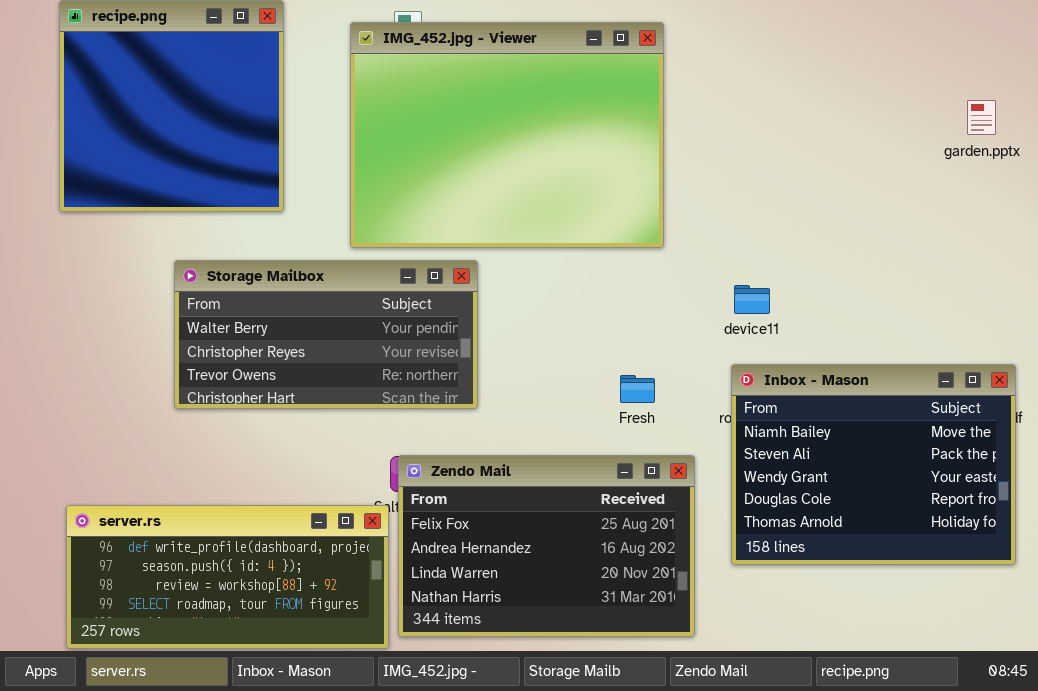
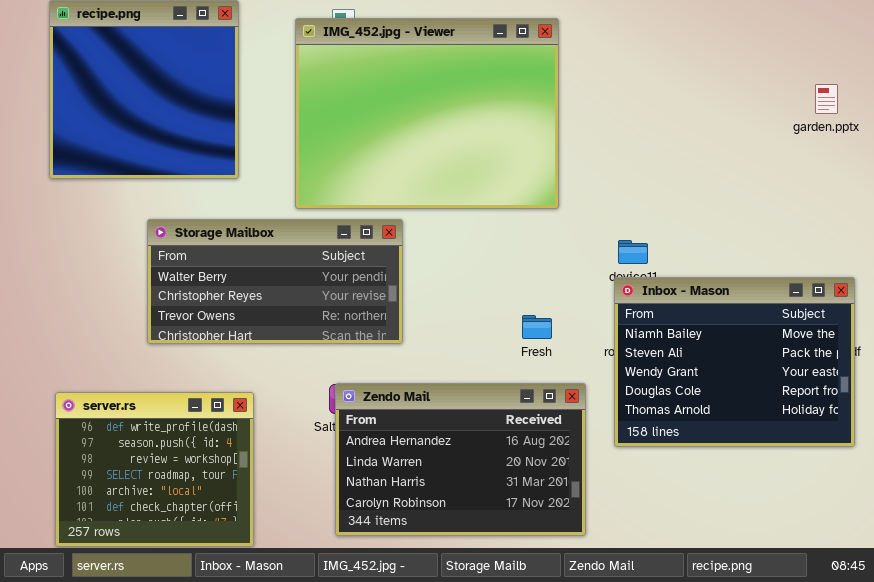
Inbox - Mason: [731,364,1016,565] -> [614,277,855,447], moved
Zendo Mail: [398,455,695,637] -> [335,383,586,536], scrolled down 1 row
server.rs: [66,505,389,649] -> [55,392,254,547], resized

